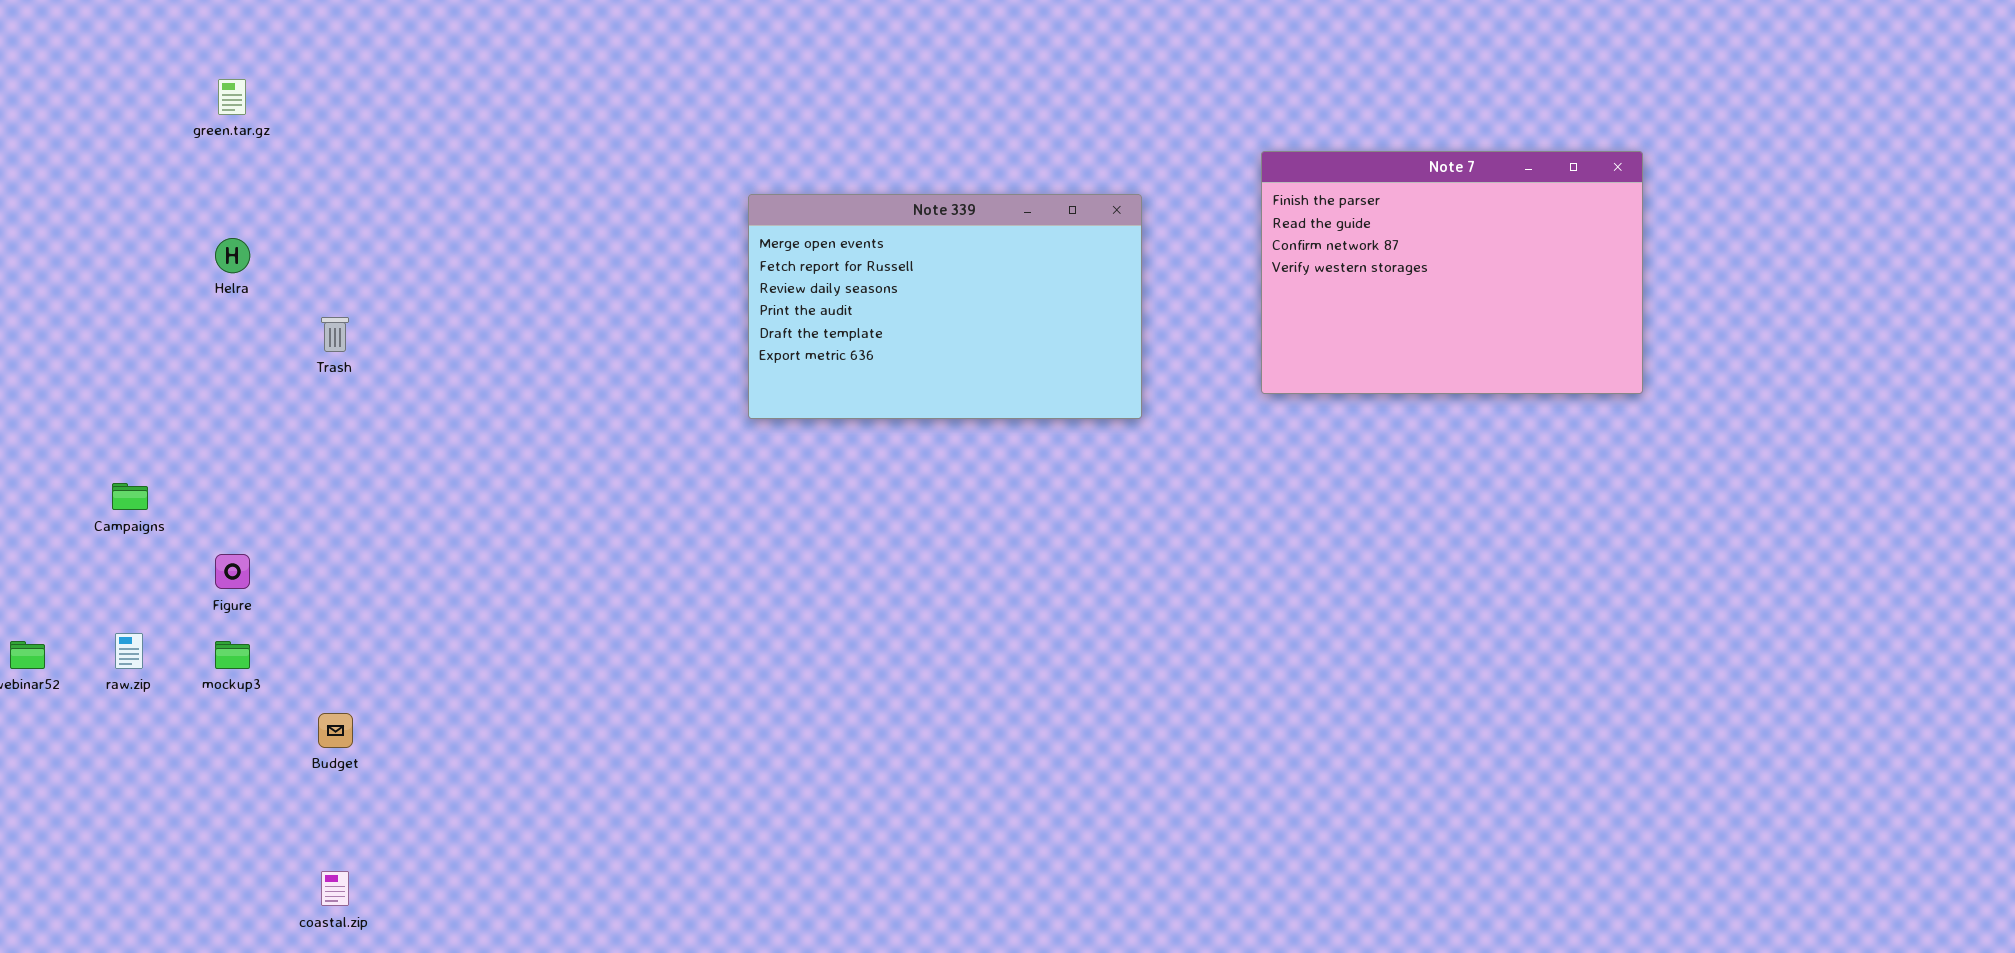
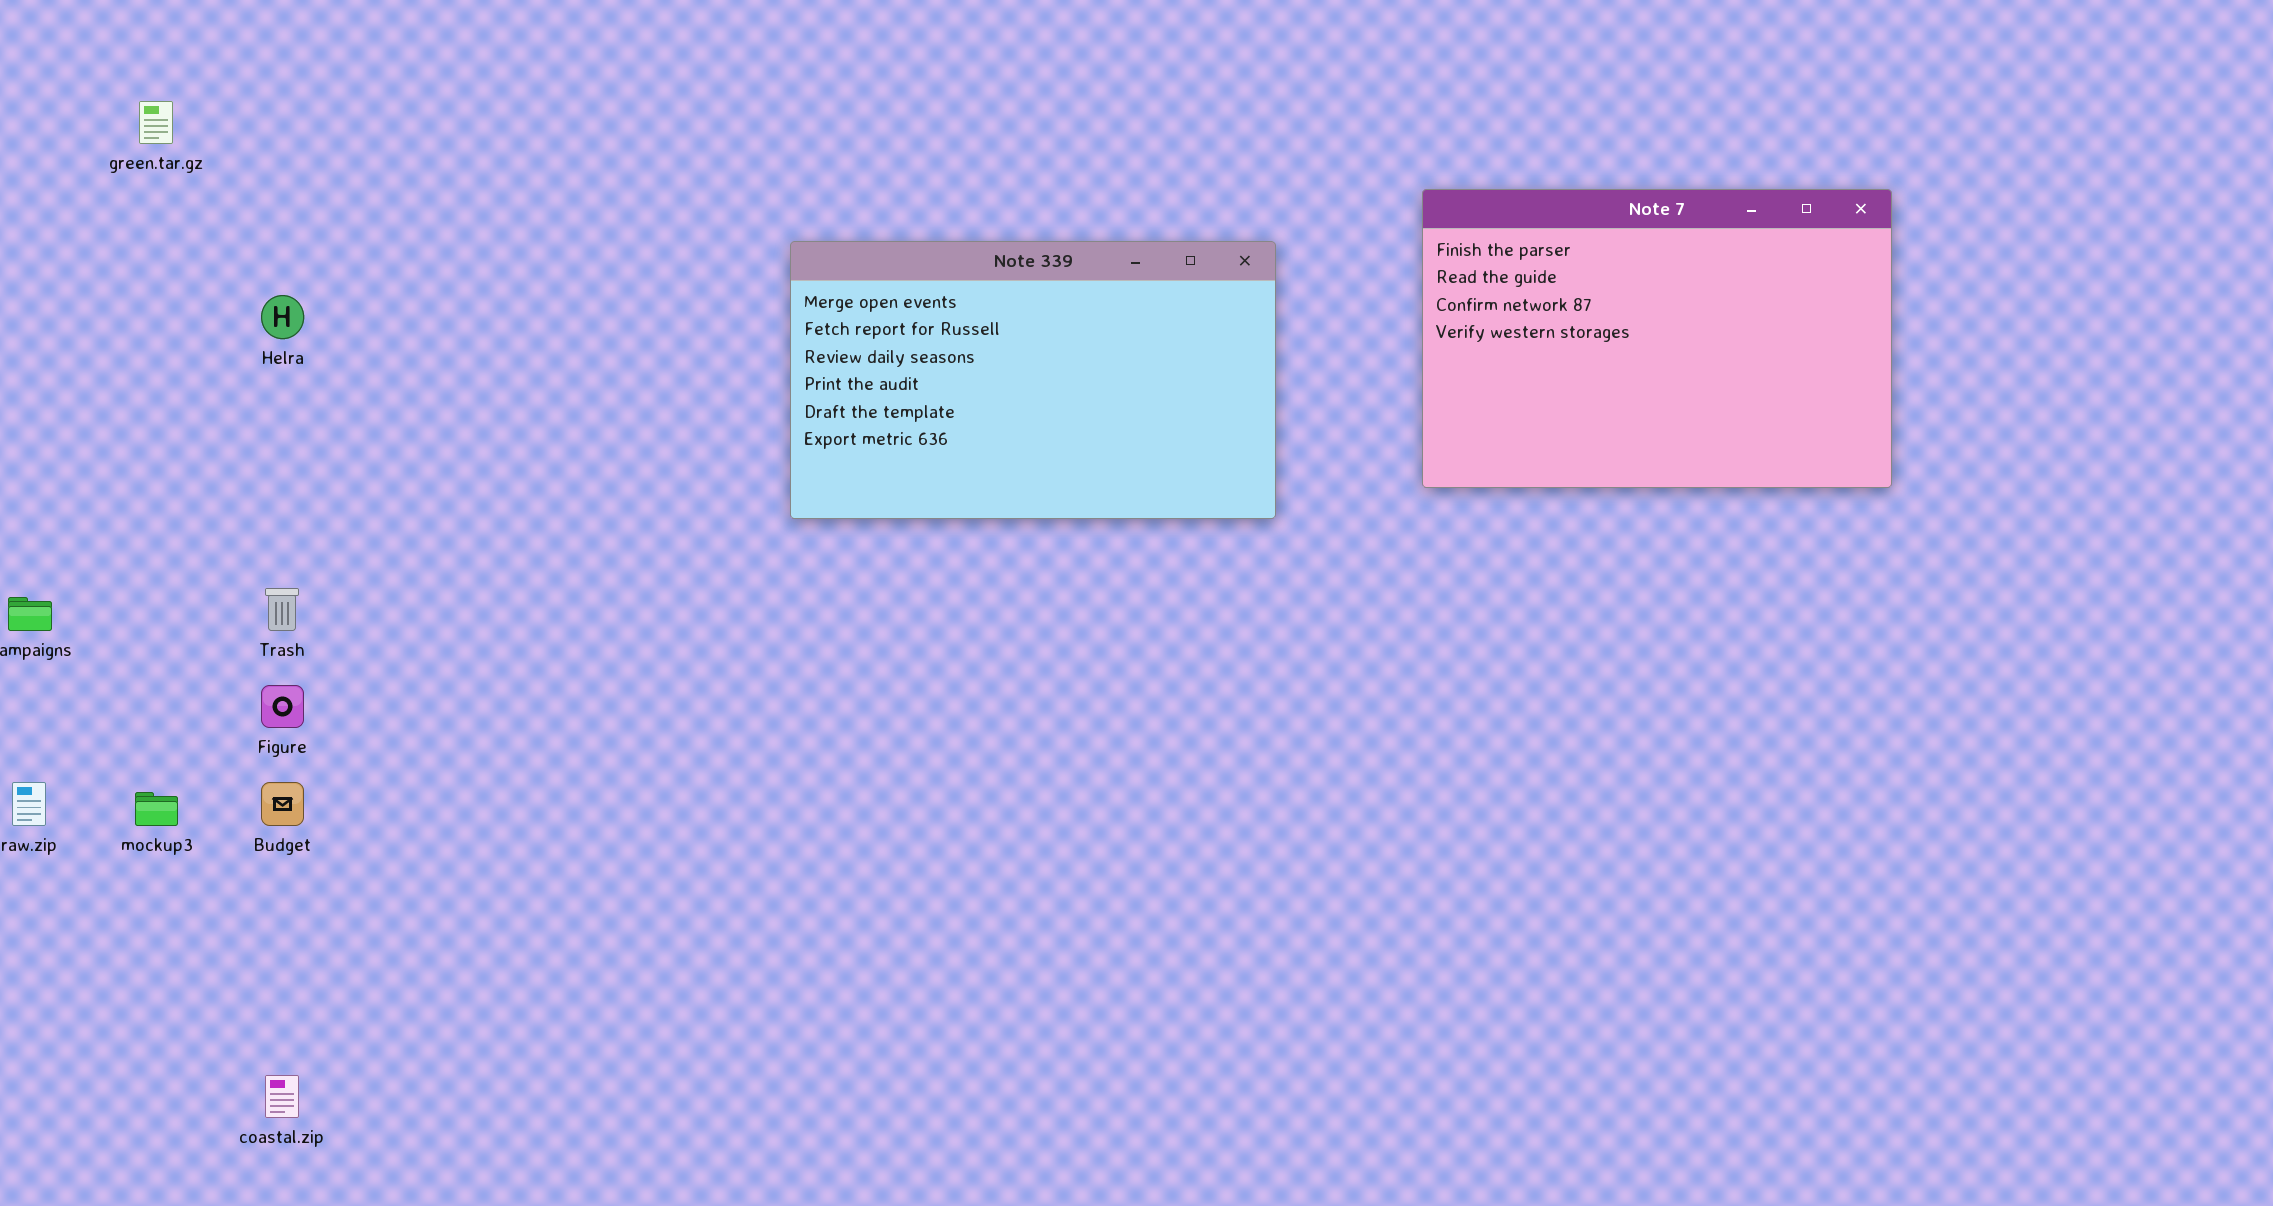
Helra: [215,238,250,273] -> [261,295,304,339], moved
Trash: [321,317,349,352] -> [265,588,299,631], moved
Figure: [215,554,250,589] -> [261,685,304,728], moved
Budget: [318,713,353,748] -> [261,782,304,826], moved

